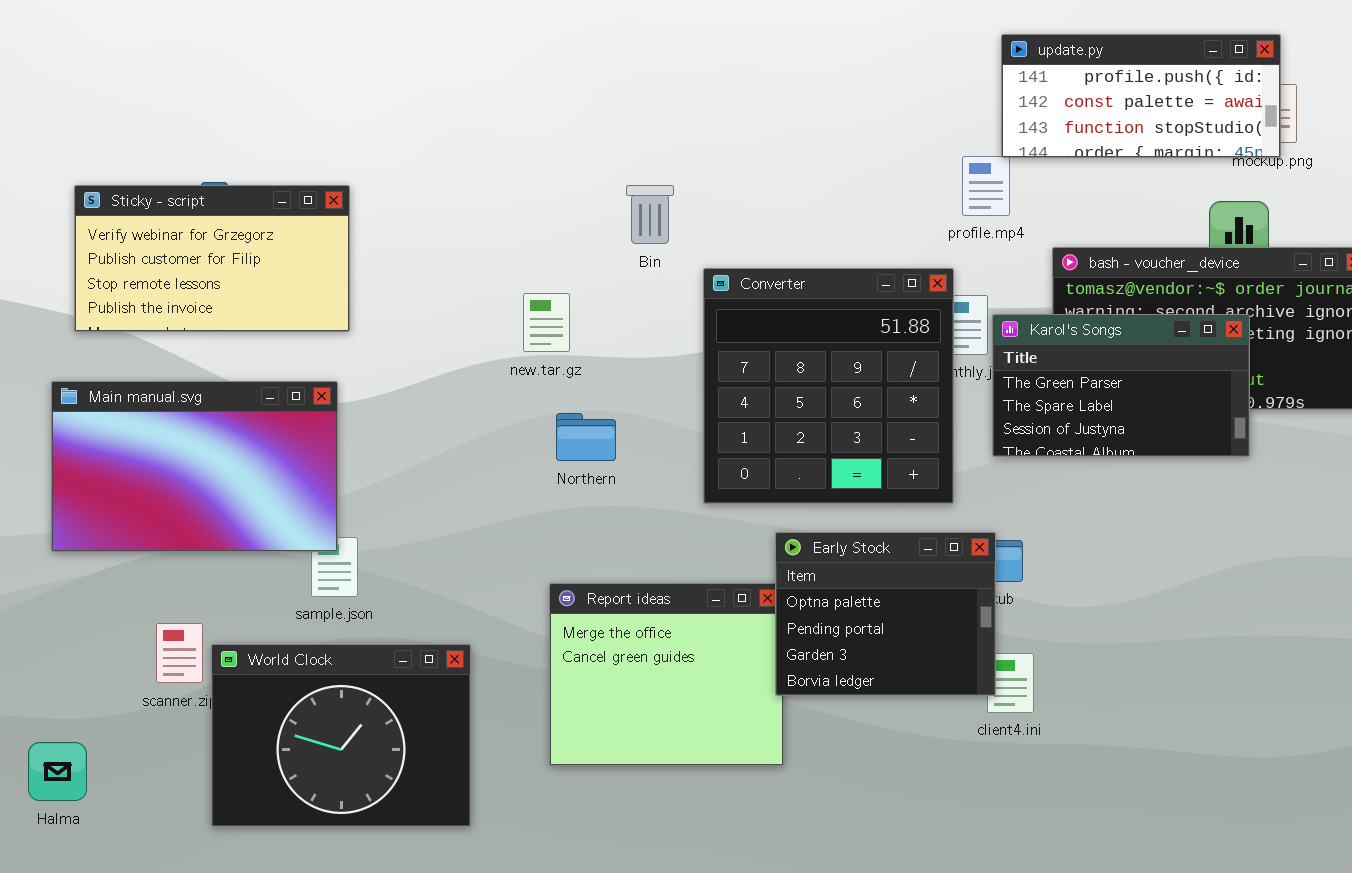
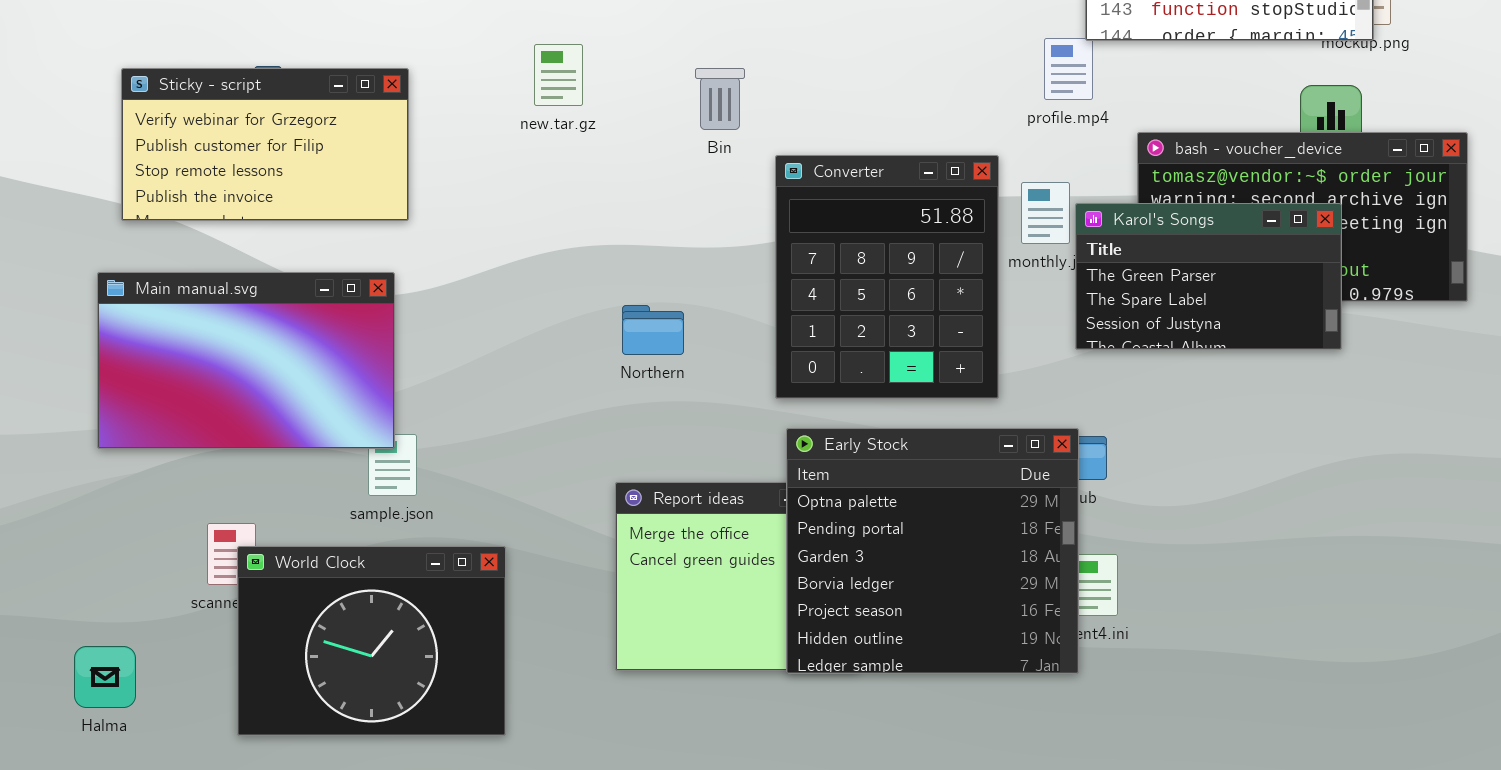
Converter: [703,268,954,504] -> [775,155,999,399], resized
new.tar.gz: [523,293,570,352] -> [534,44,583,106], moved
Early Stock: [775,532,996,696] -> [786,428,1079,674], resized
World Clock: [211,644,471,827] -> [237,546,506,736], moved

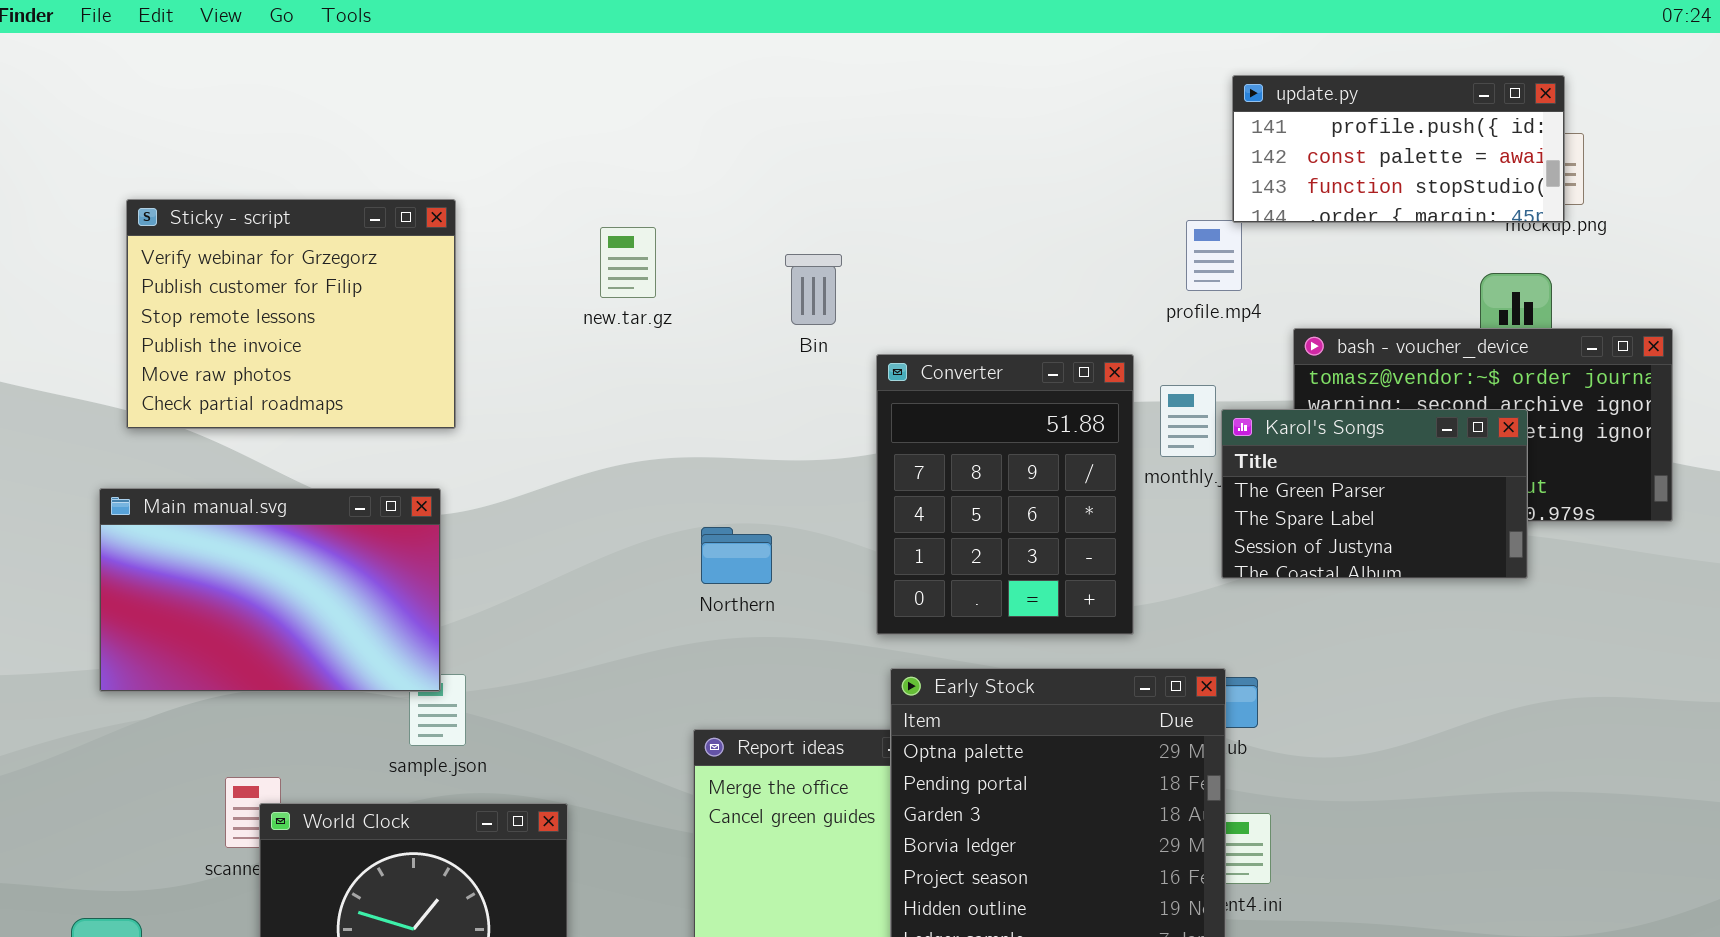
Sticky - script: [121,68,409,221] -> [126,199,456,429], resized

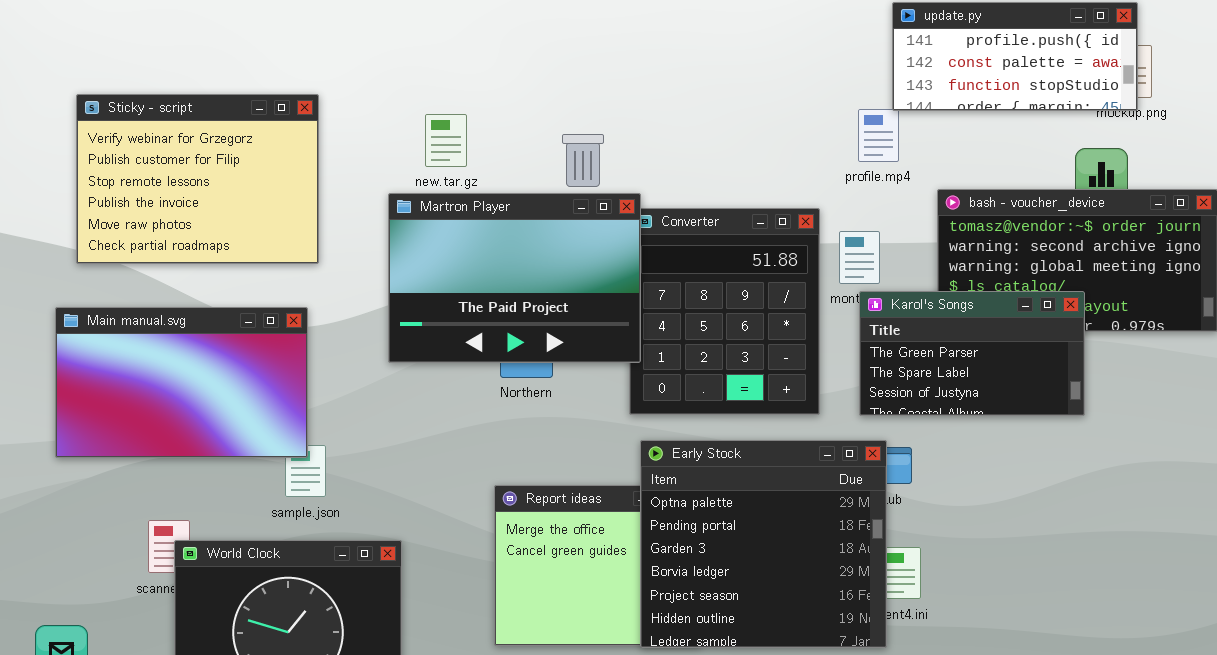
Martron Player: none -> [388,193,641,363], opened
Karol's Songs: [1221,409,1528,579] -> [859,291,1085,416], moved

